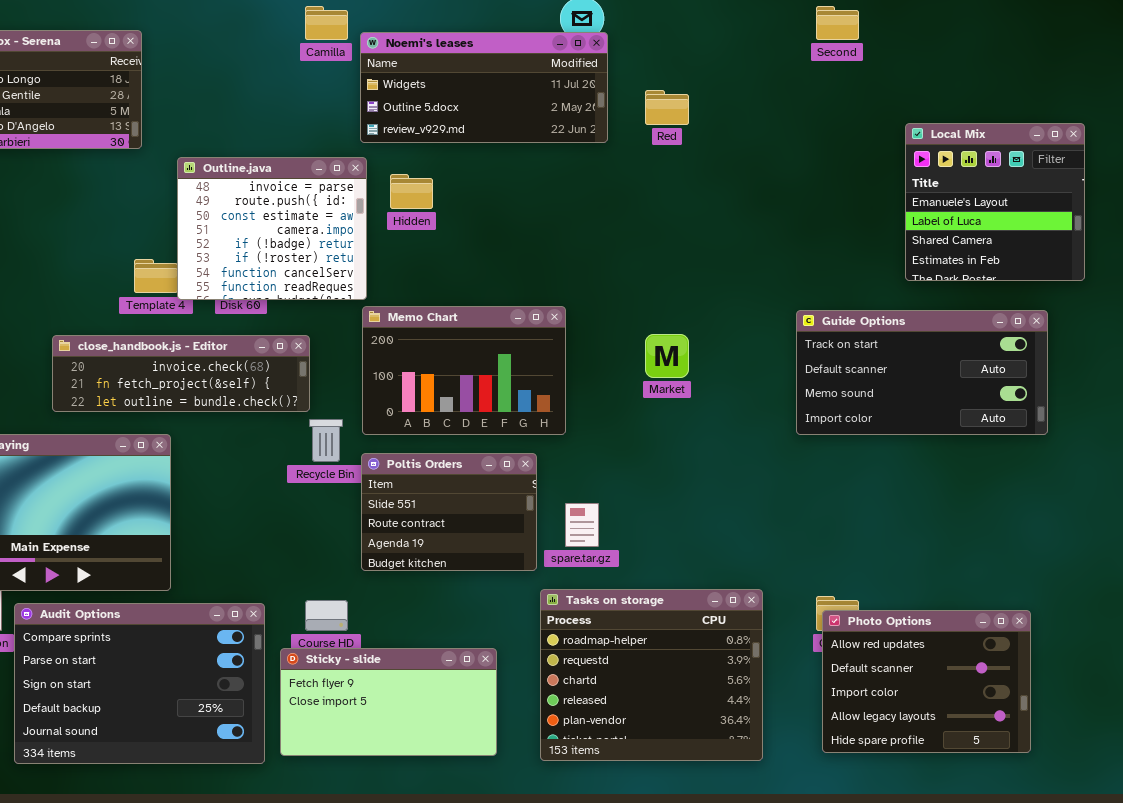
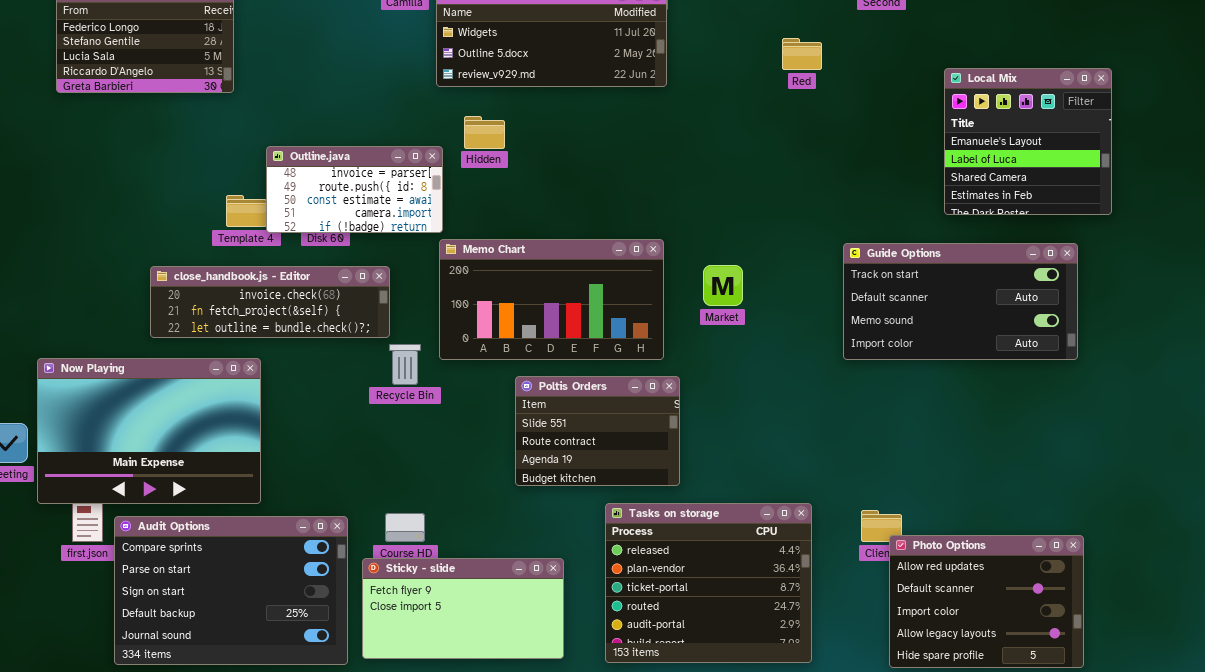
Red: [645,90,689,125] -> [782,38,822,70], moved
Outline.java: [177,157,367,300] -> [266,146,443,233], resized
Memo Chart: [362,306,566,435] -> [439,239,664,360], resized
Poltis Orders: [361,453,537,571] -> [515,376,680,486], moved
Tasks on storage: [540,589,763,761] -> [605,503,812,663], scrolled down 3 rows
Photo Options: [822,610,1031,753] -> [889,535,1084,668], moved

